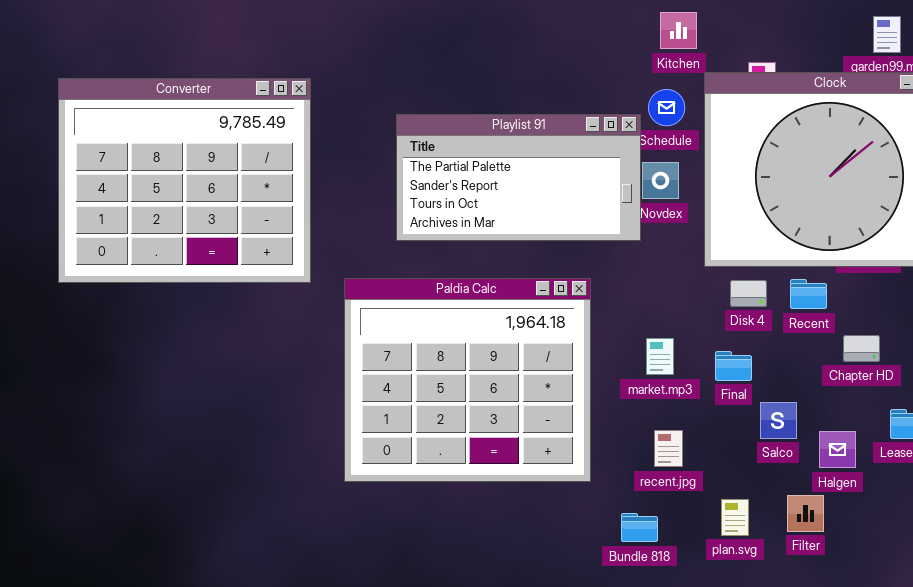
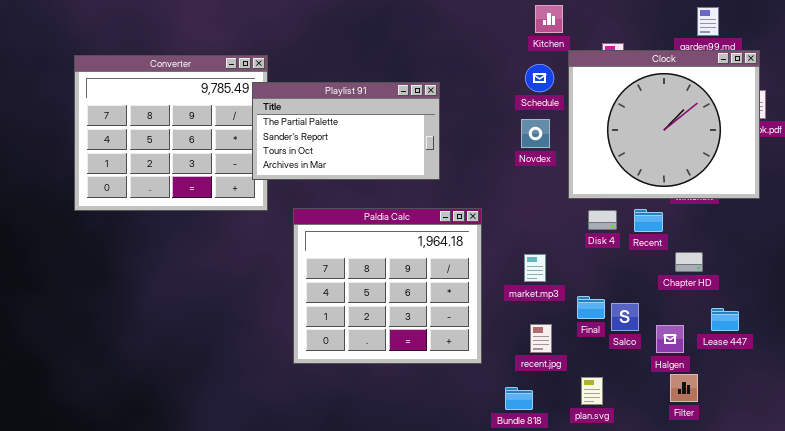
Playlist 91: [396,114,641,241] -> [252,82,440,180], moved
Final: [715,351,752,381] -> [577,296,605,319], moved
Filter: [787,495,824,532] -> [670,374,698,402], moved

